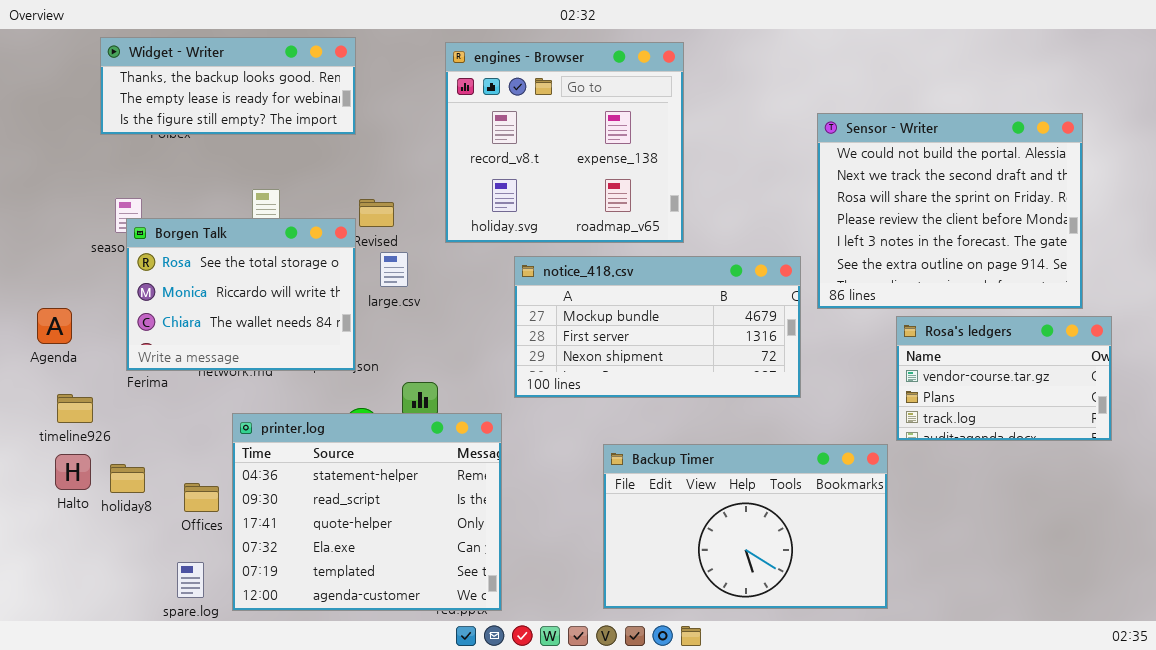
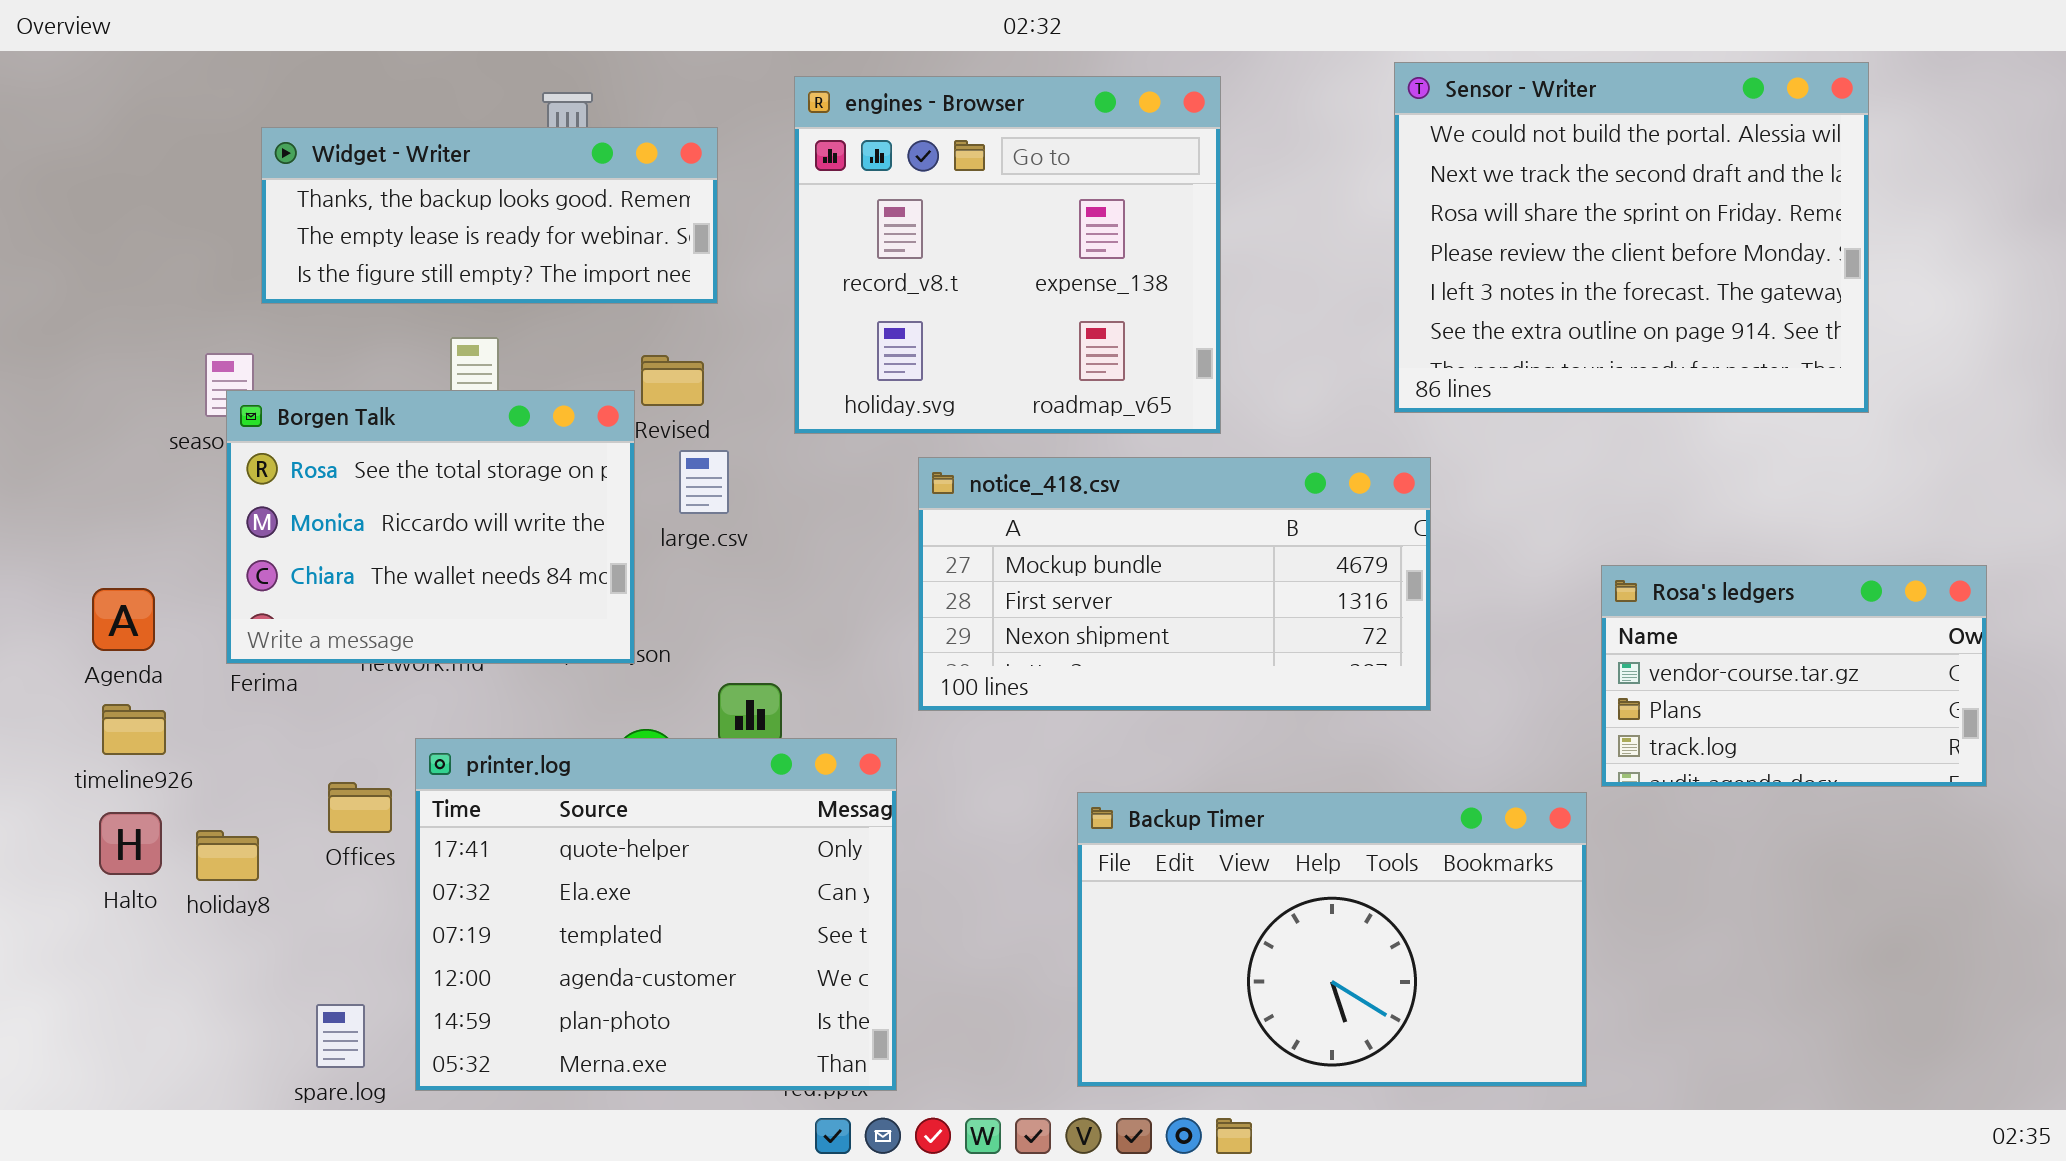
Widget - Writer: [100,37,356,135] -> [261,127,718,304], moved
Sensor - Writer: [817,113,1083,309] -> [1394,62,1869,413], moved
Agenda: [37,308,72,344] -> [92,588,155,651], moved
printer.log: [232,413,502,611] -> [415,738,897,1091], scrolled down 2 rows
Offices: [184,483,219,512] -> [328,782,392,833], moved

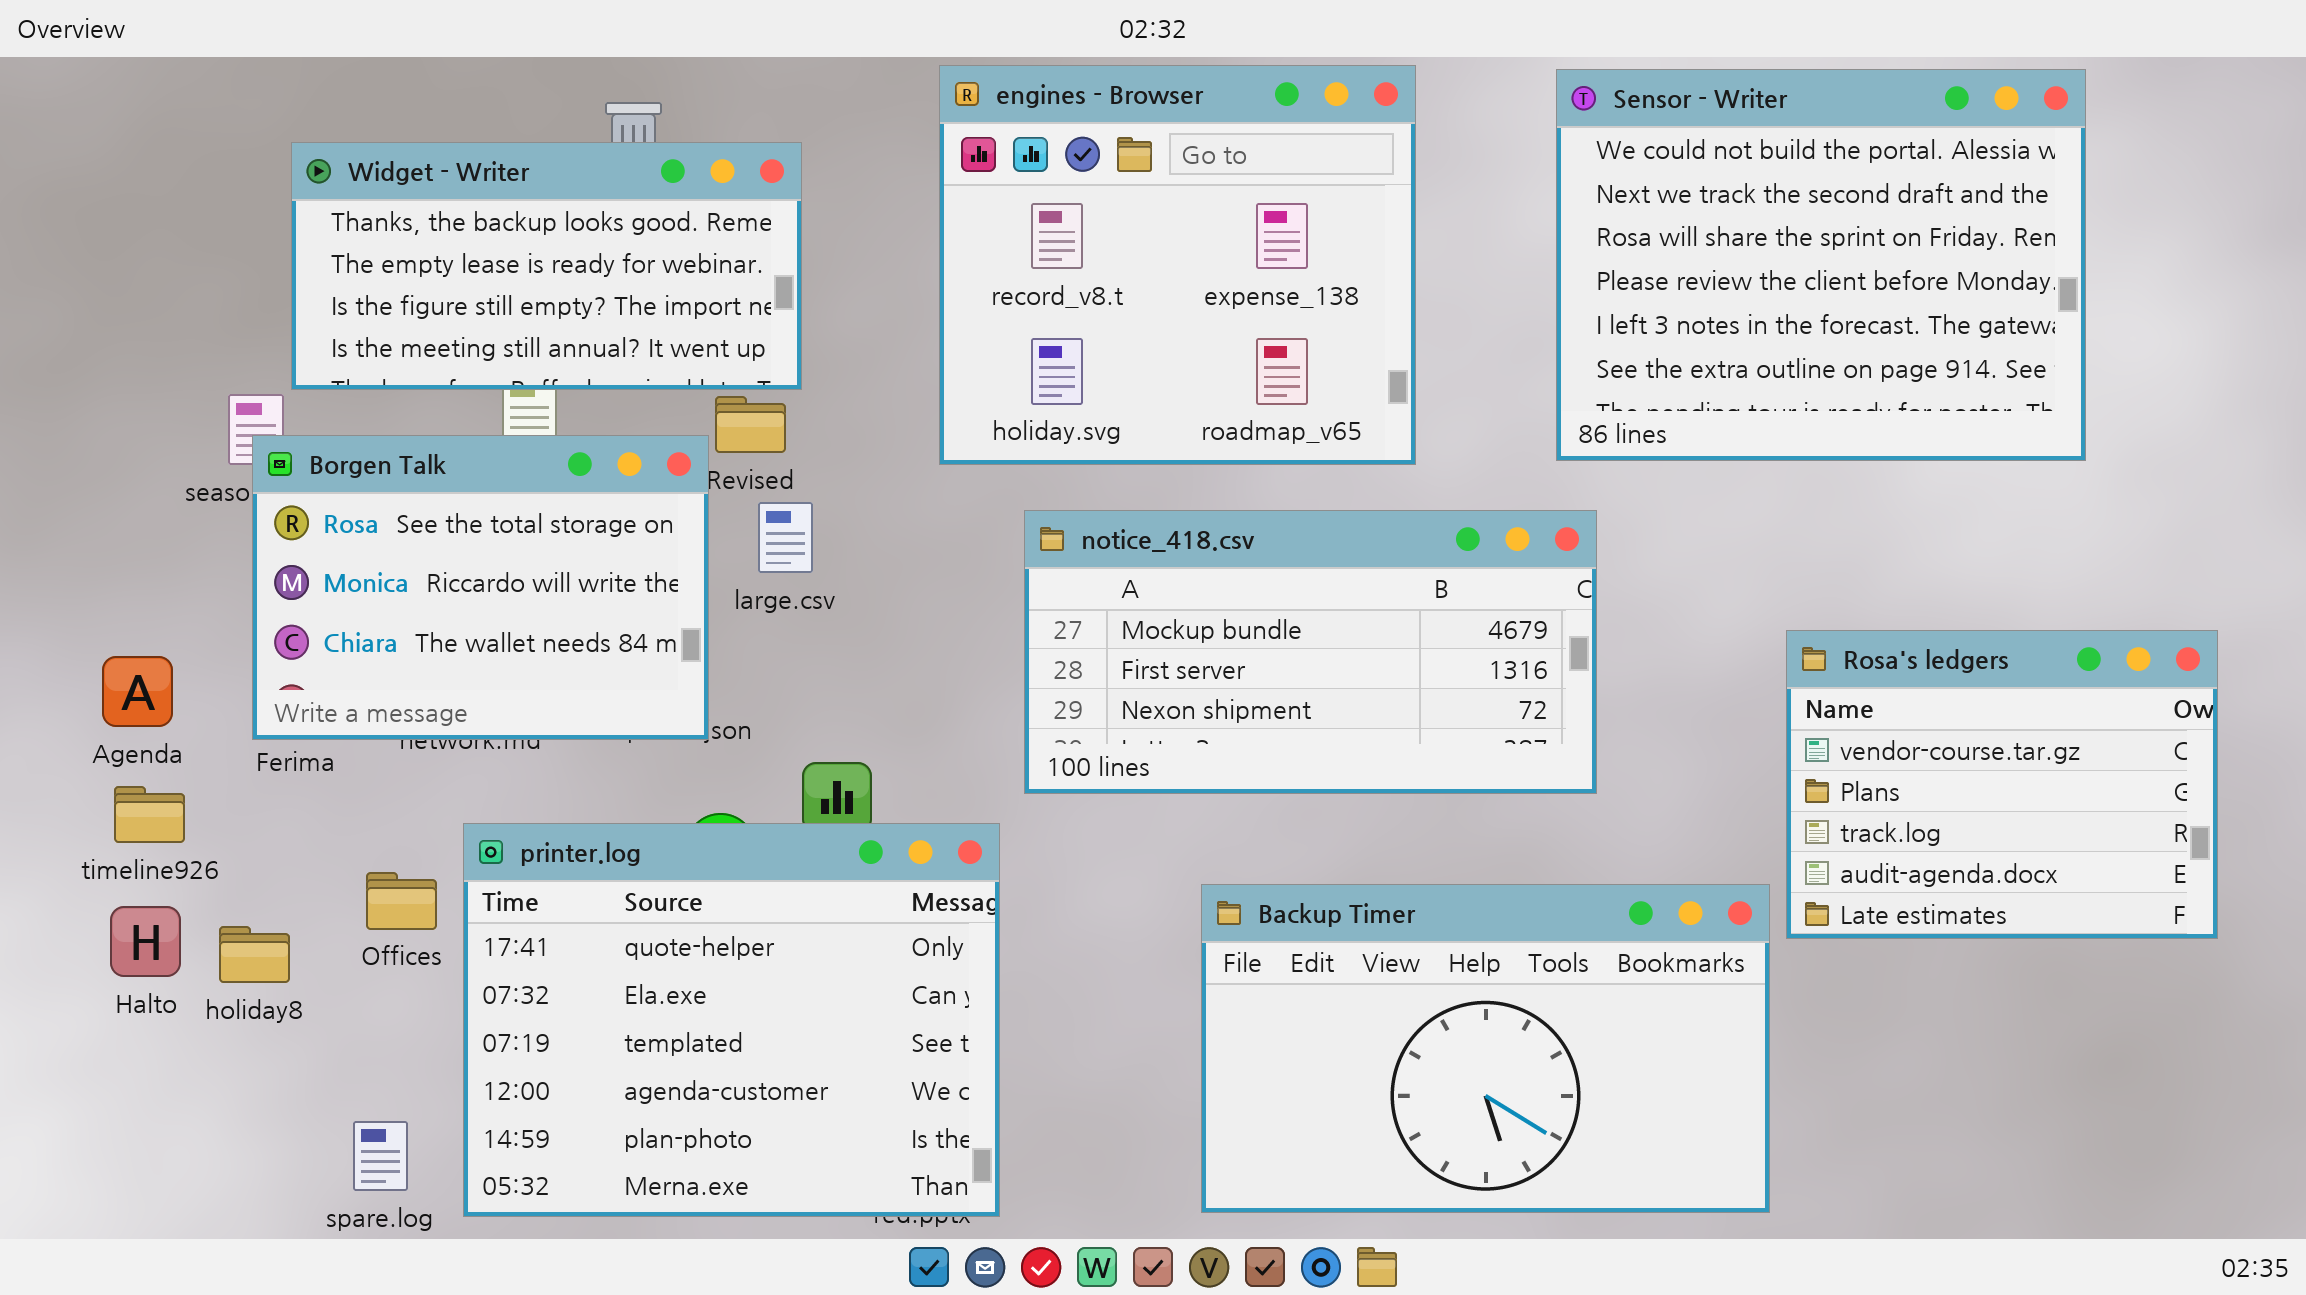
engines - Browser: [794,76,1221,434] -> [939,65,1416,465], moved
Widget - Writer: [261,127,718,304] -> [291,142,802,390], resized
Rosa's ledgers: [1601,565,1987,787] -> [1786,630,2218,939], resized

